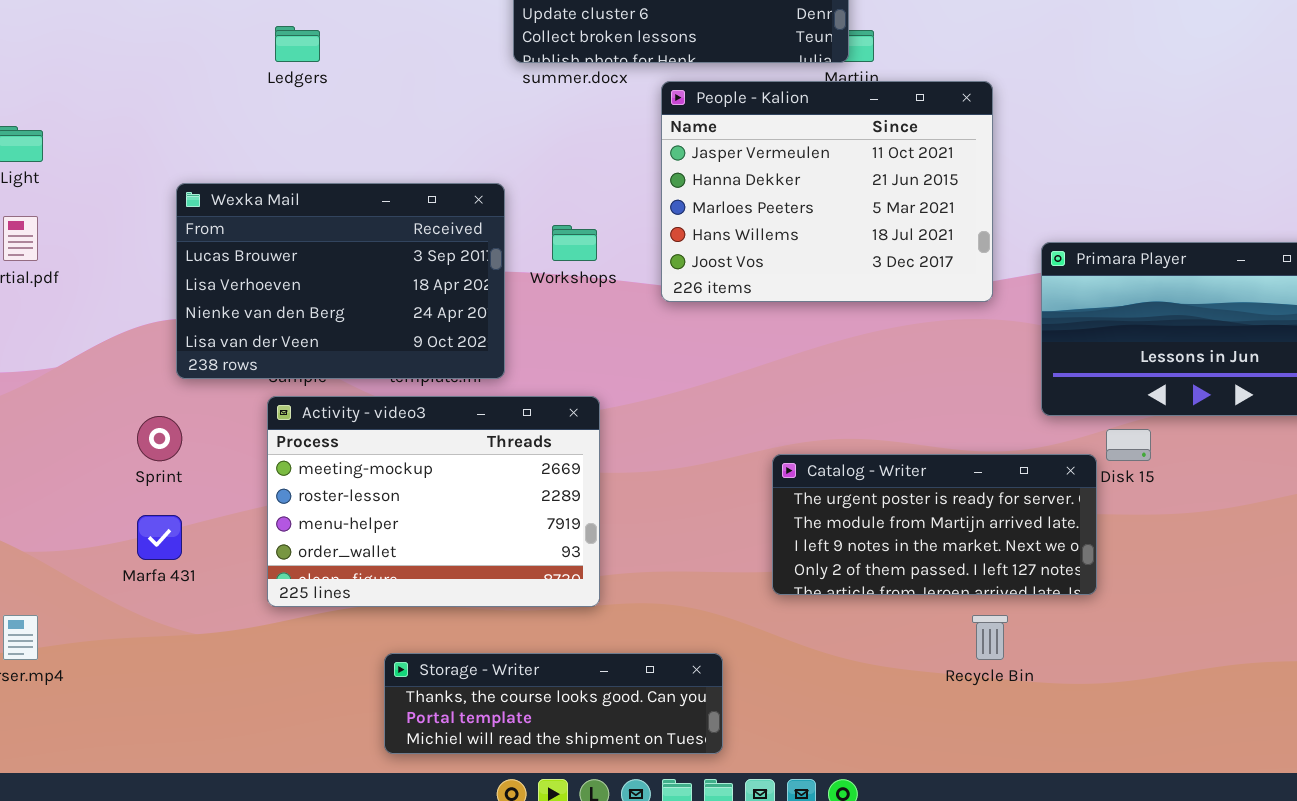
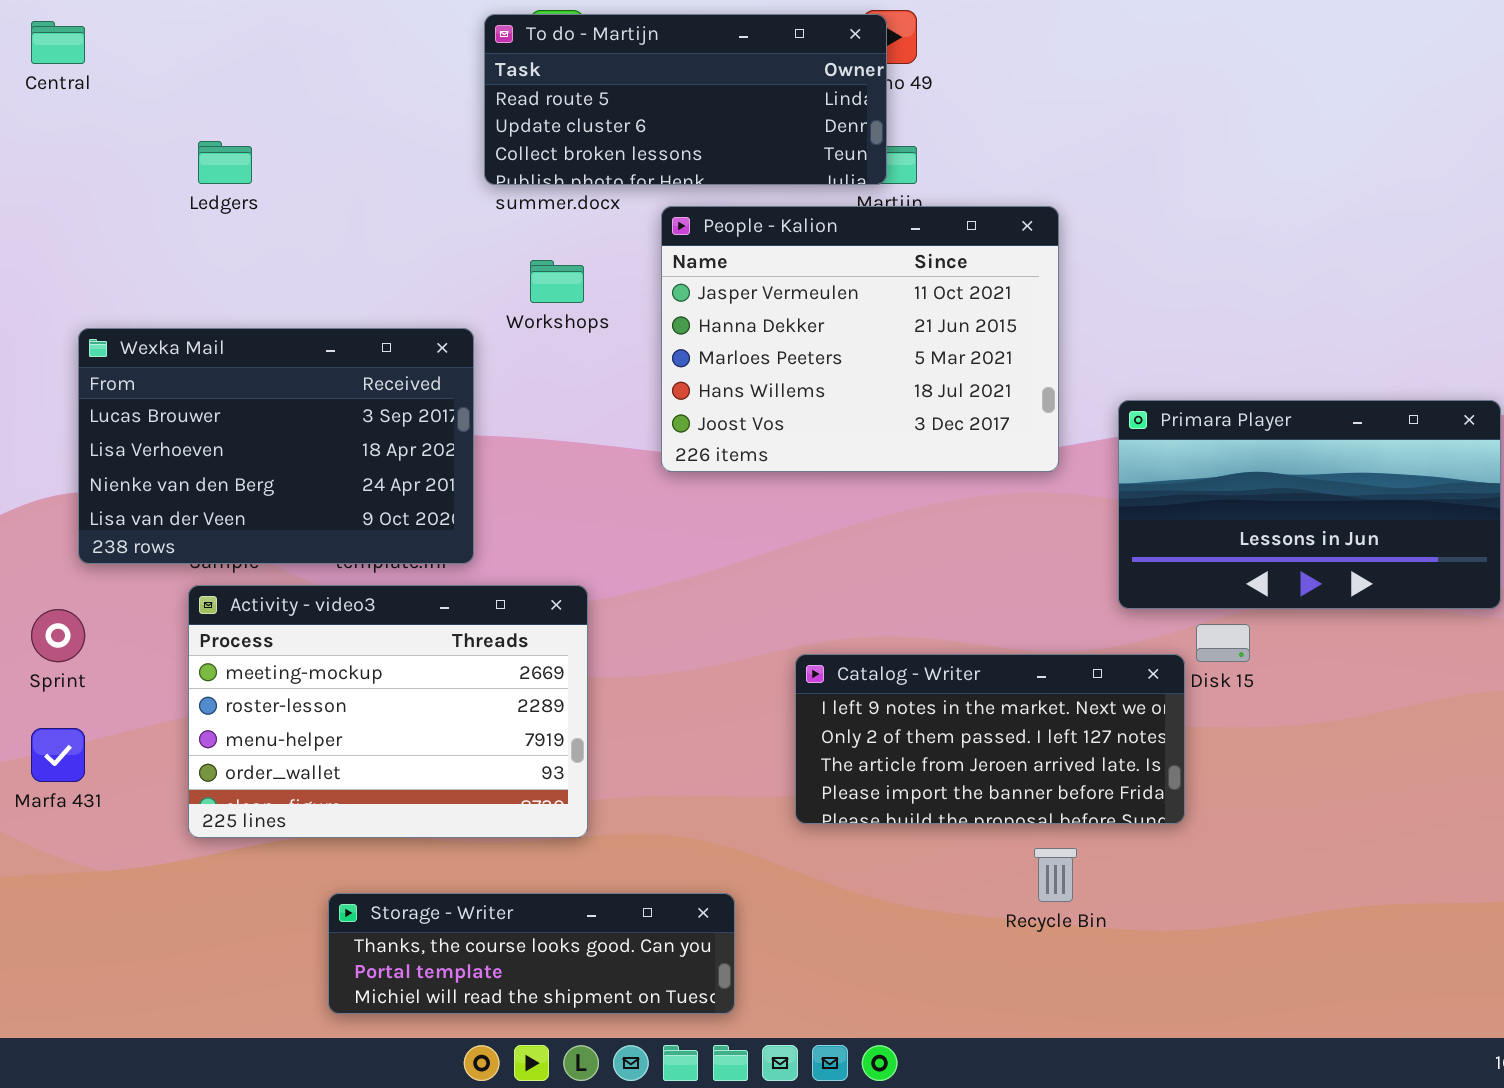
Workshops: [552,225,597,261] -> [530,260,584,303], moved
Catalog - Writer: [772,454,1097,595] -> [795,654,1185,824], scrolled down 2 rows

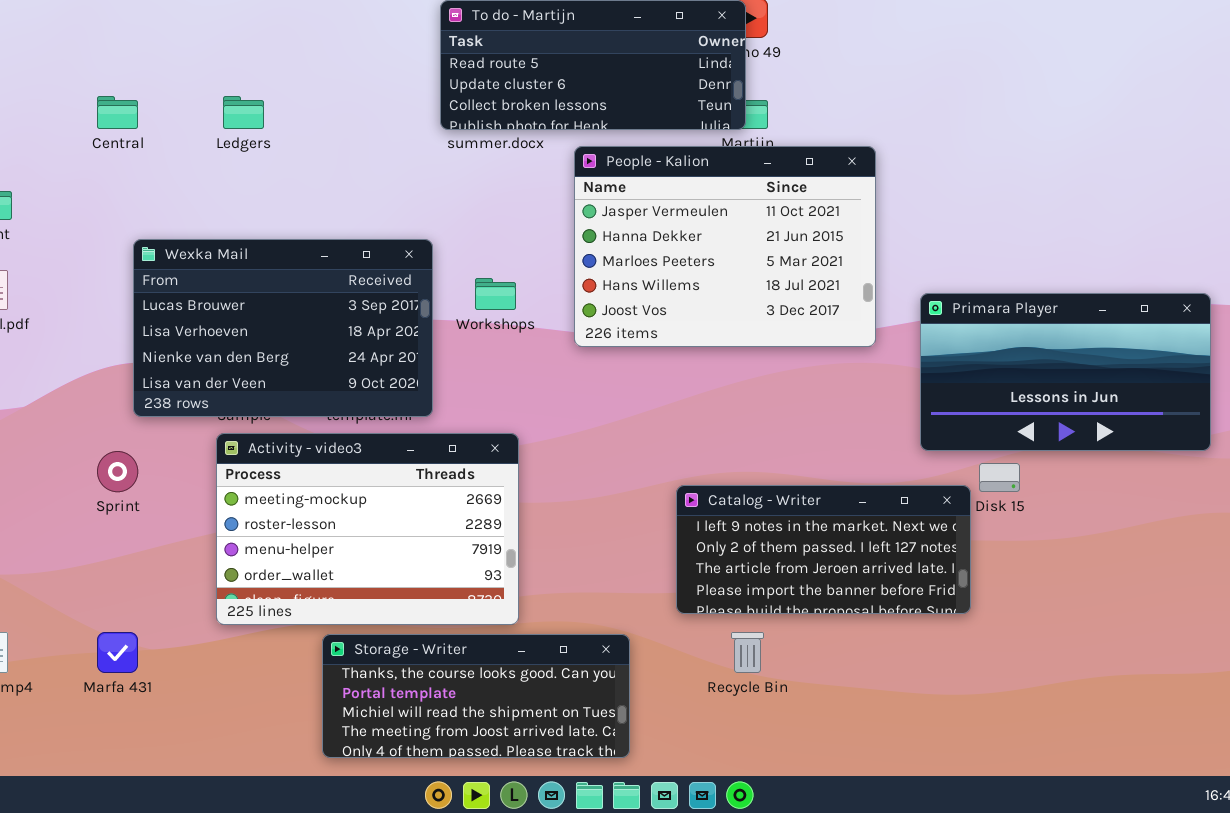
Central: [31,21,85,64] -> [97,96,138,129], moved
Workshops: [530,260,584,303] -> [475,278,516,310], moved
Marfa 431: [31,728,85,782] -> [97,632,138,673], moved
Recycle Bin: [1034,848,1077,902] -> [731,632,764,673], moved
Storage - Writer: [328,893,735,1014] -> [322,634,630,758], resized

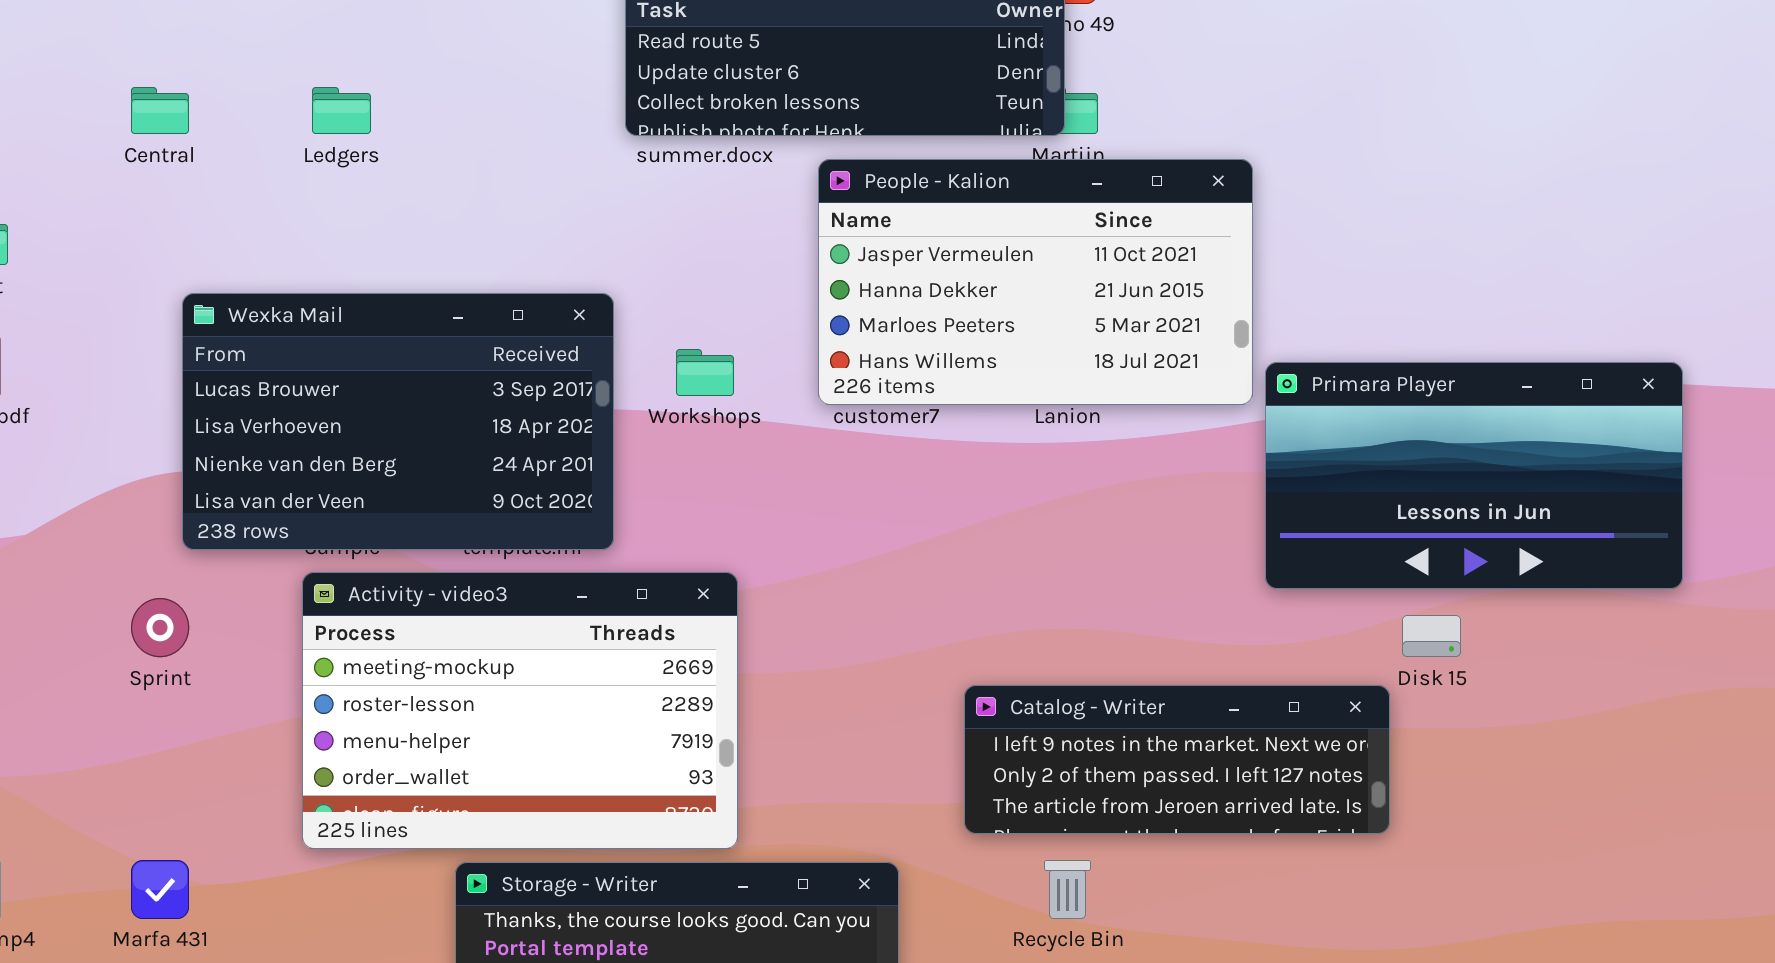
People - Kalion: [574,146,876,347] -> [818,159,1253,405], resized
Primara Player: [920,293,1211,451] -> [1265,362,1683,589], moved
Catalog - Writer: [676,485,971,614] -> [964,685,1390,834], resized

